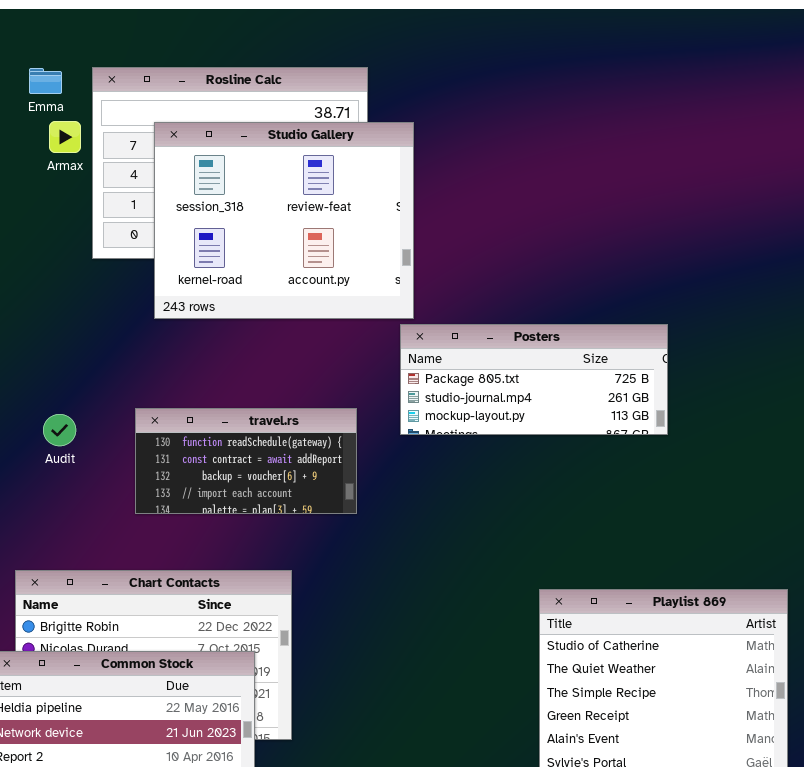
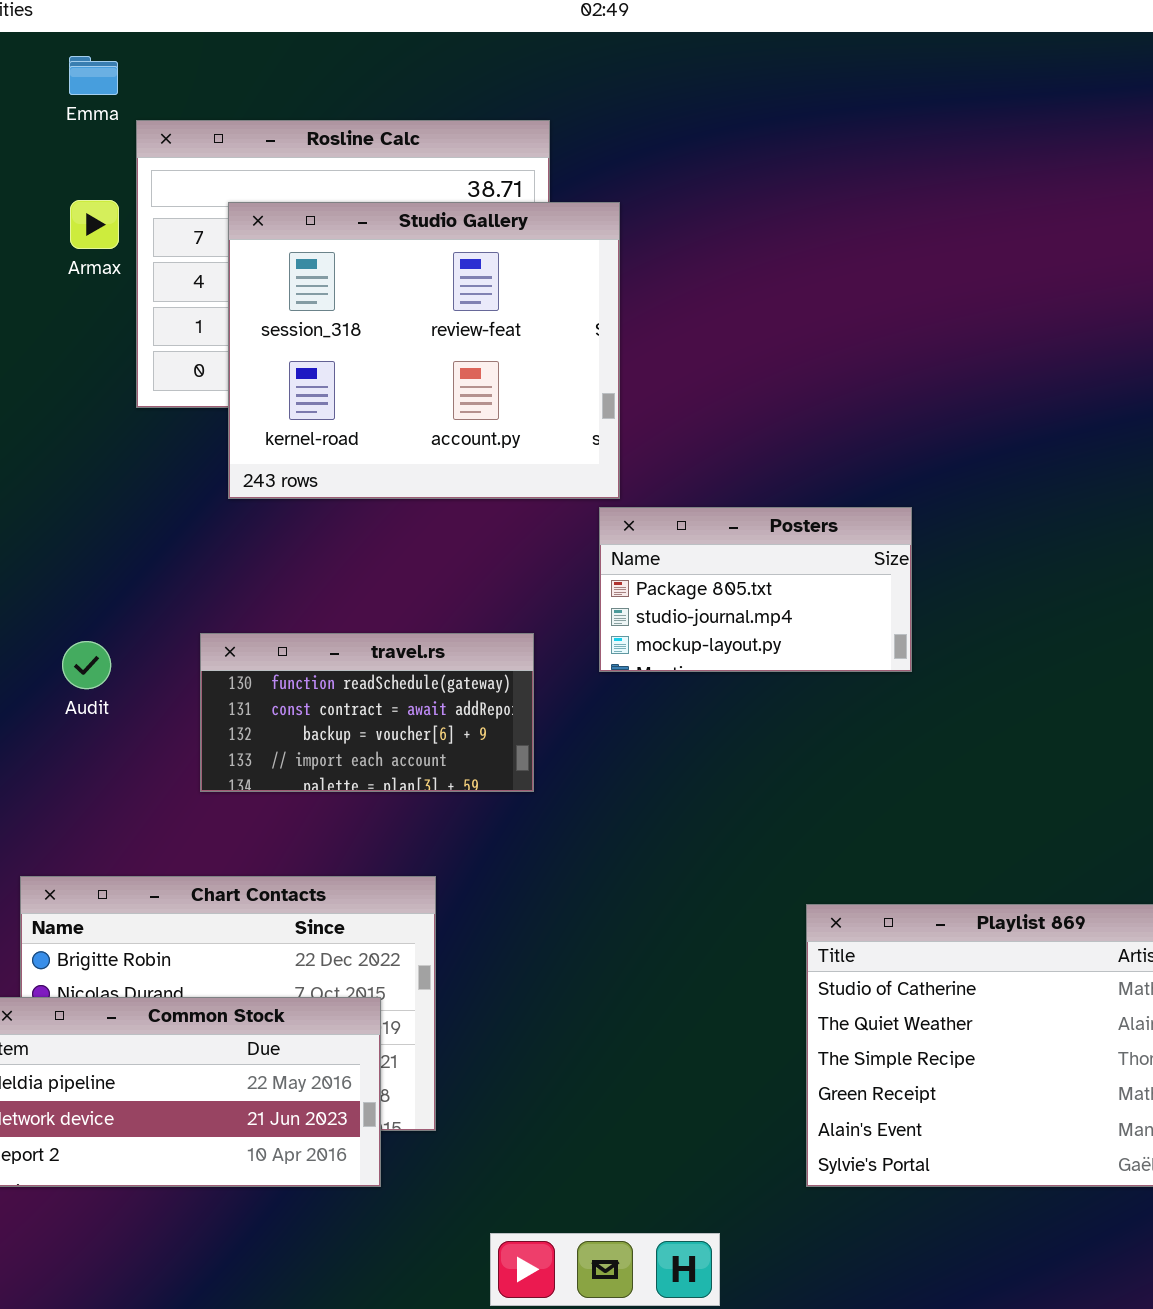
Emma: [29,68,62,94] -> [69,56,118,95], moved
Posters: [400,324,668,435] -> [599,507,912,672], resized

